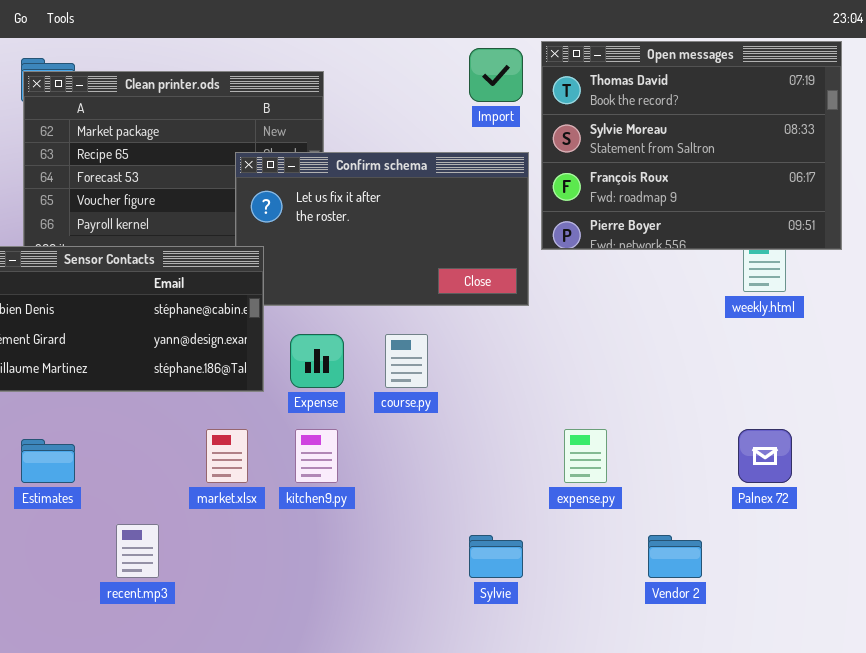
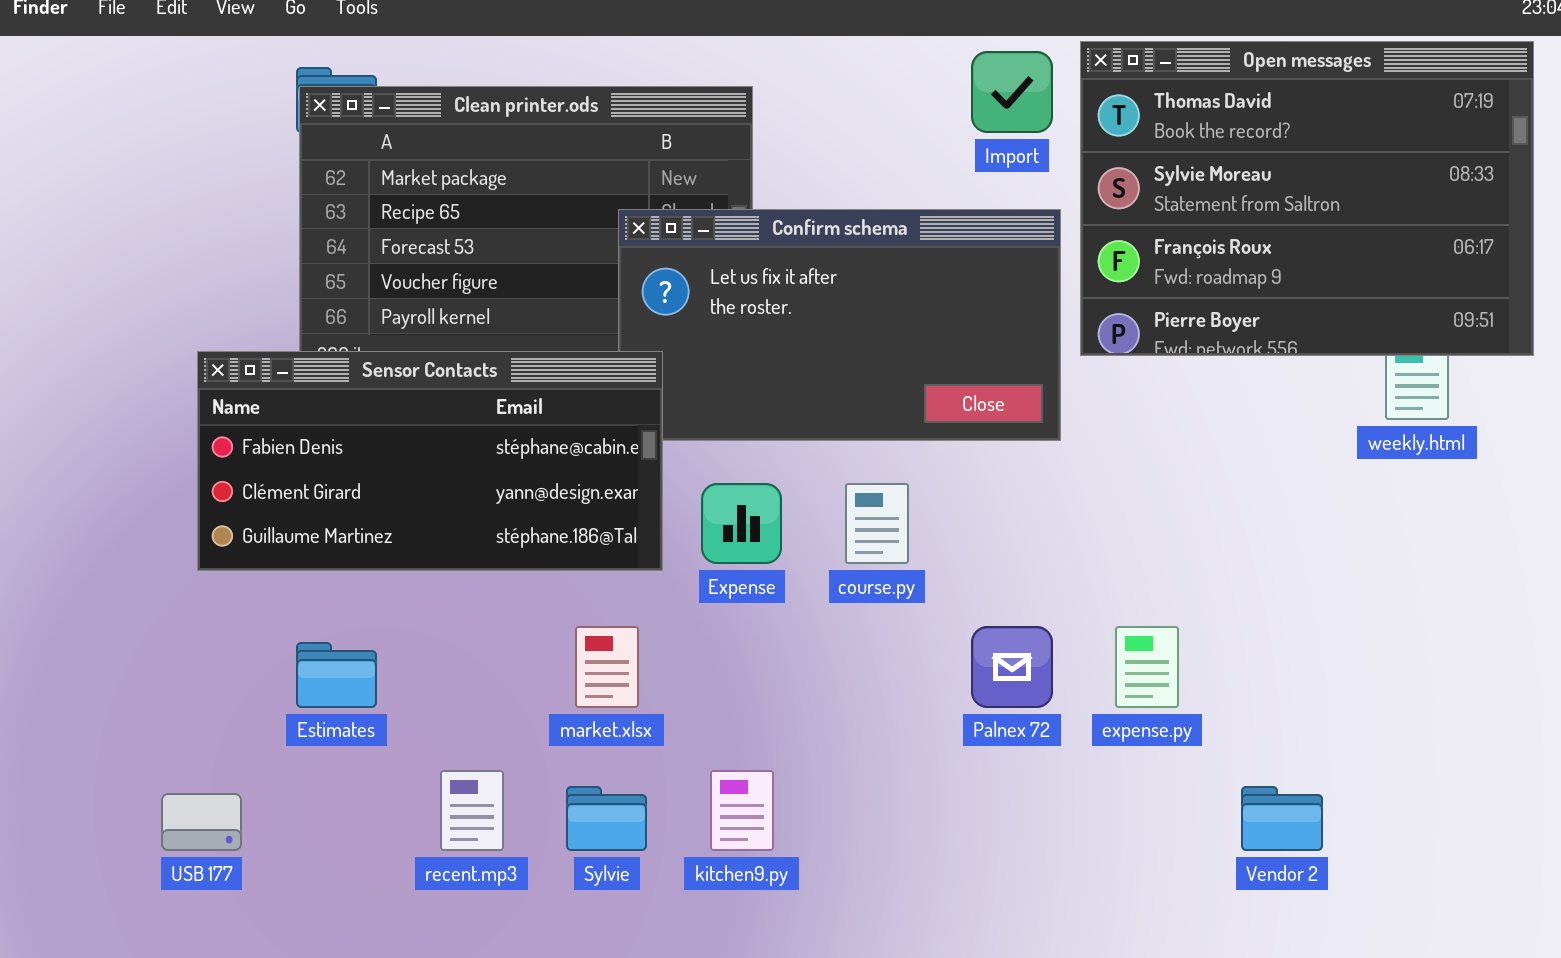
kitchen9.py: [295,429,338,483] -> [710,770,774,851], moved
Palnex 72: [738,429,792,483] -> [971,626,1053,708], moved
Sylvie: [469,535,523,578] -> [566,786,647,851], moved

